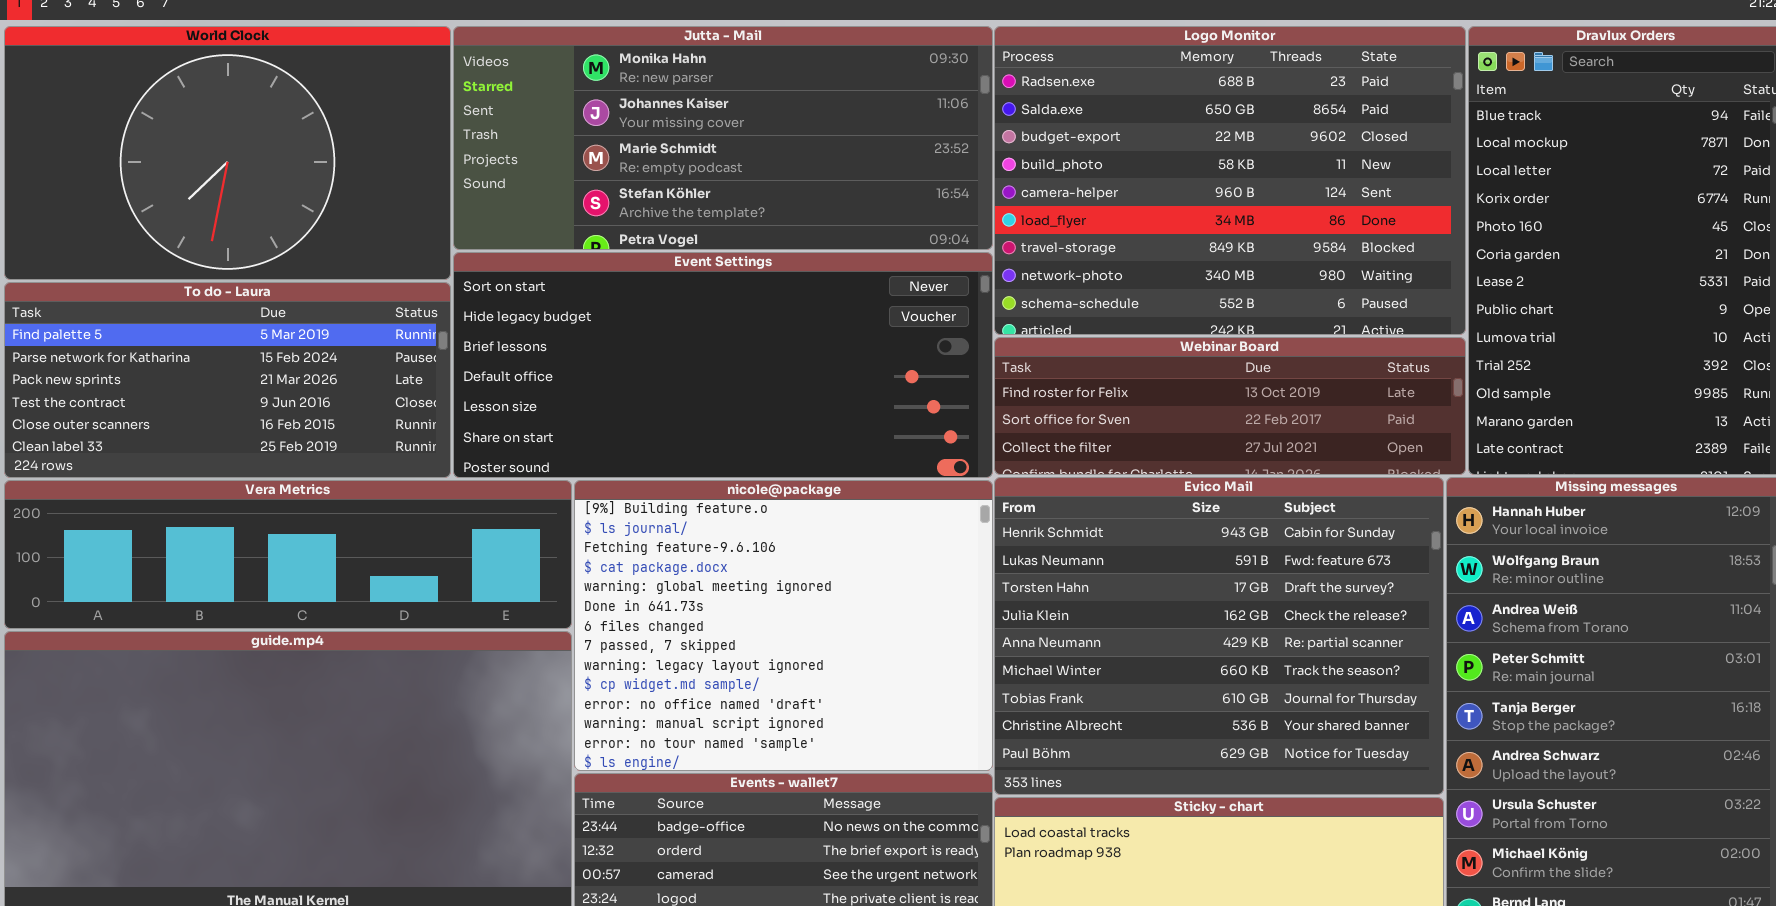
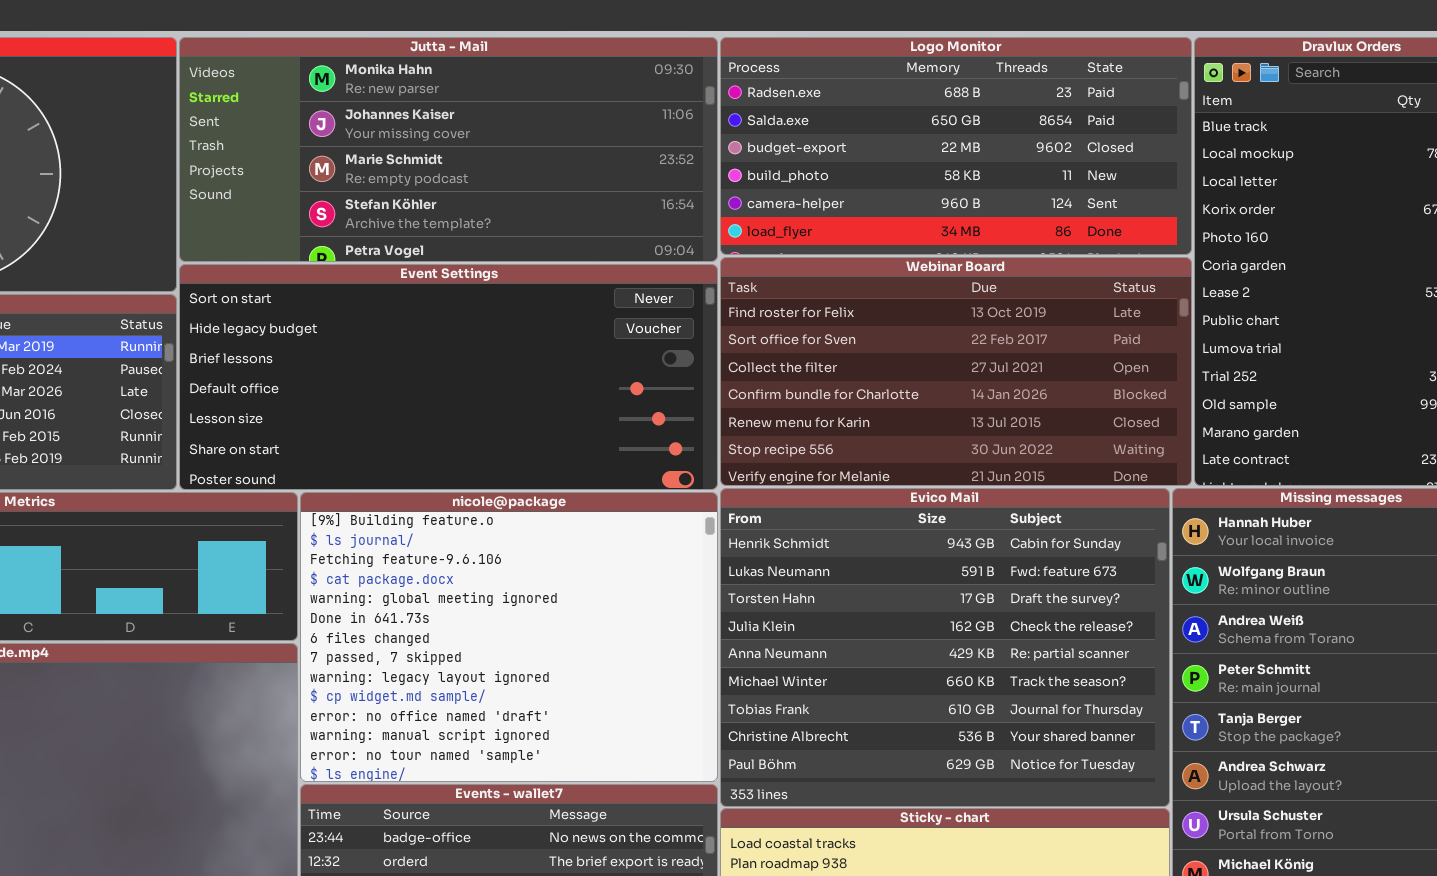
Logo Monitor: [994,26,1466,335] -> [720,37,1192,255], resized
Webinar Board: [994,337,1466,475] -> [720,257,1192,486], resized

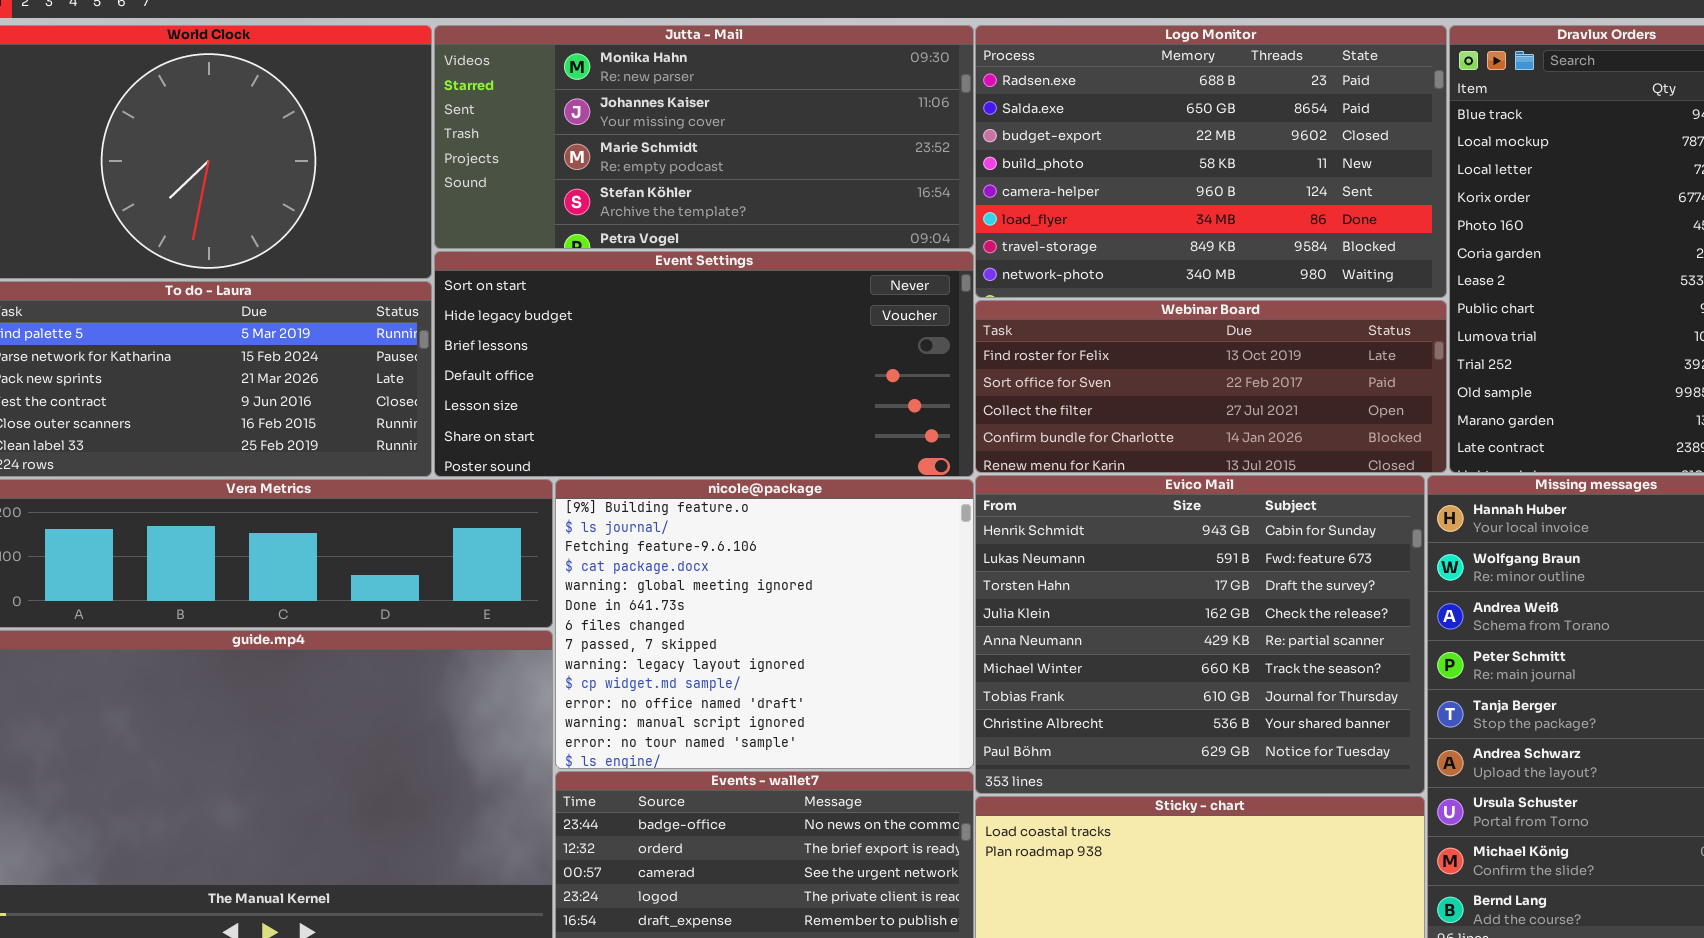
Logo Monitor: [720,37,1192,255] -> [975,25,1447,298], resized
Webinar Board: [720,257,1192,486] -> [975,300,1447,473], resized

